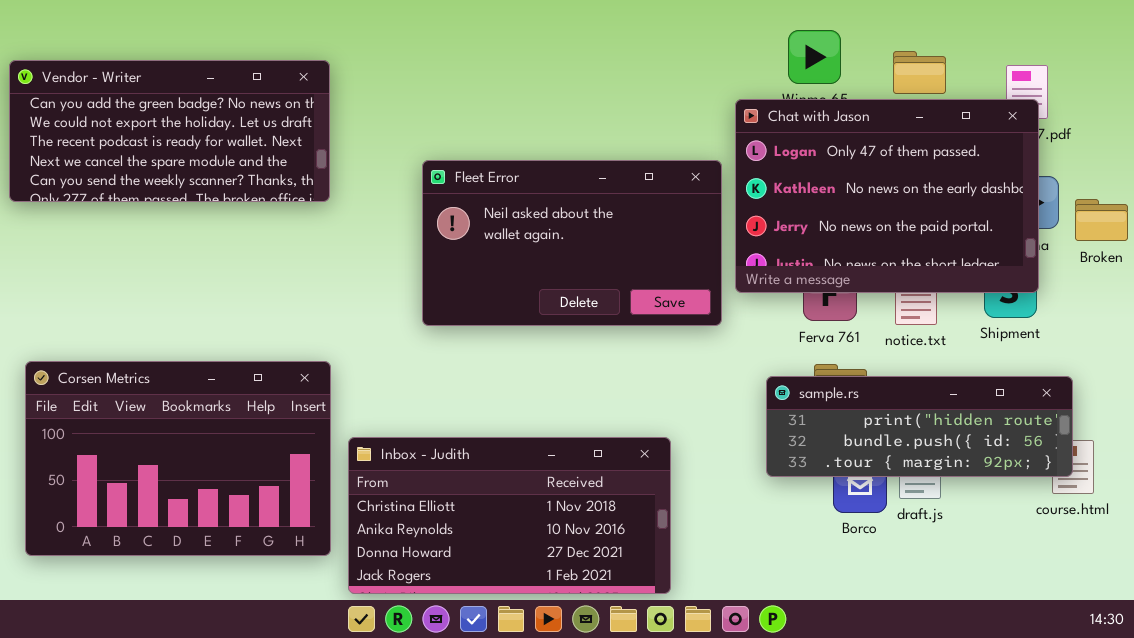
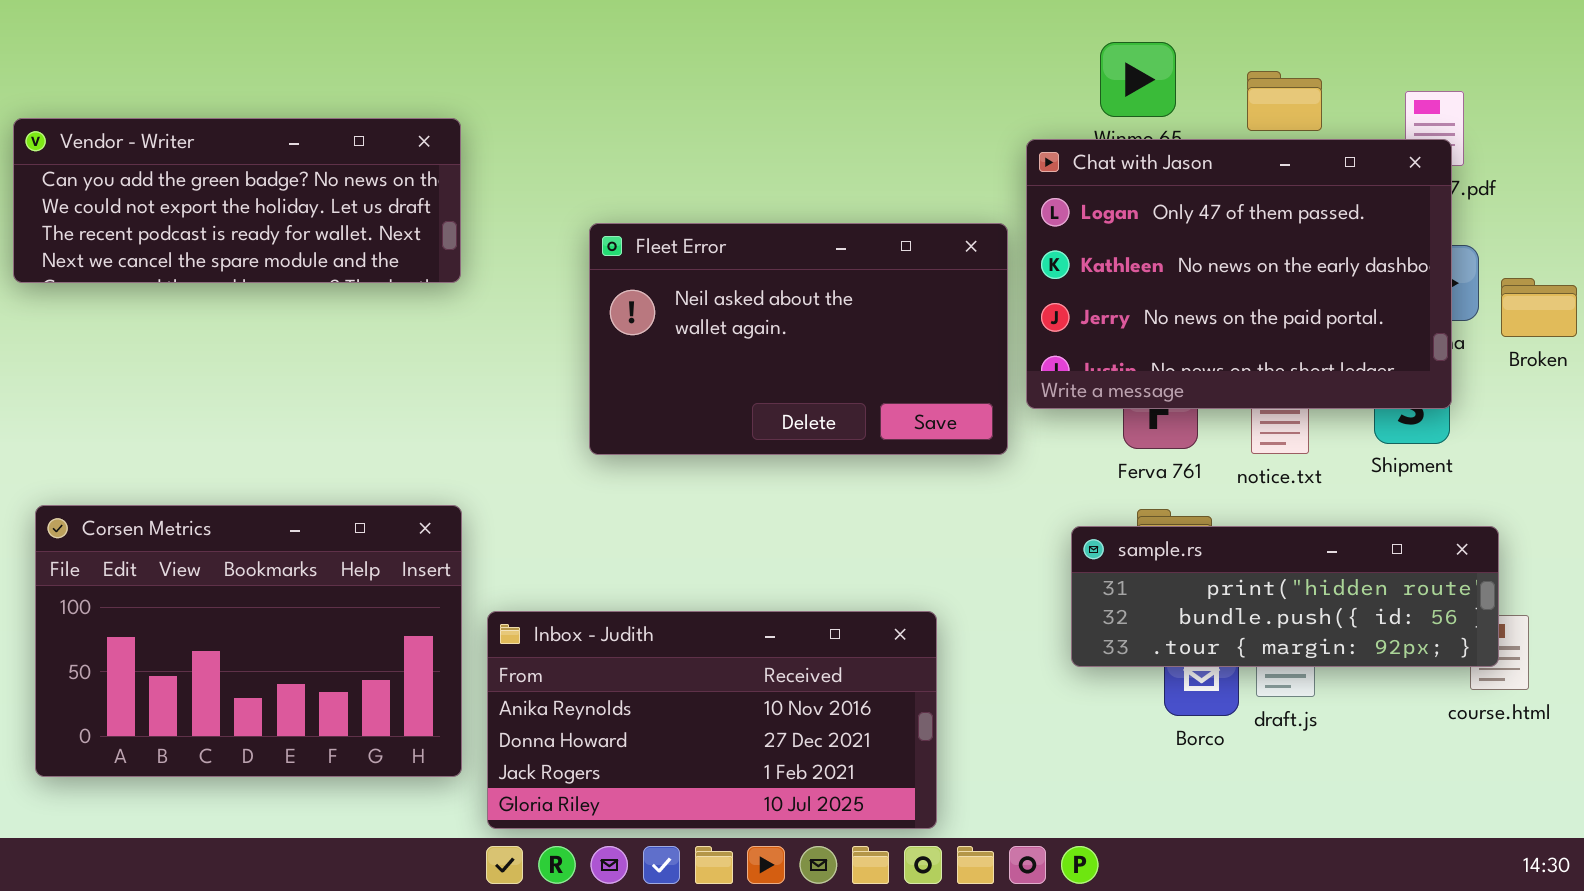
Vendor - Writer: [9,60,330,202] -> [13,118,461,283], resized
Inbox - Judith: [348,437,671,594] -> [487,611,937,829], scrolled down 1 row

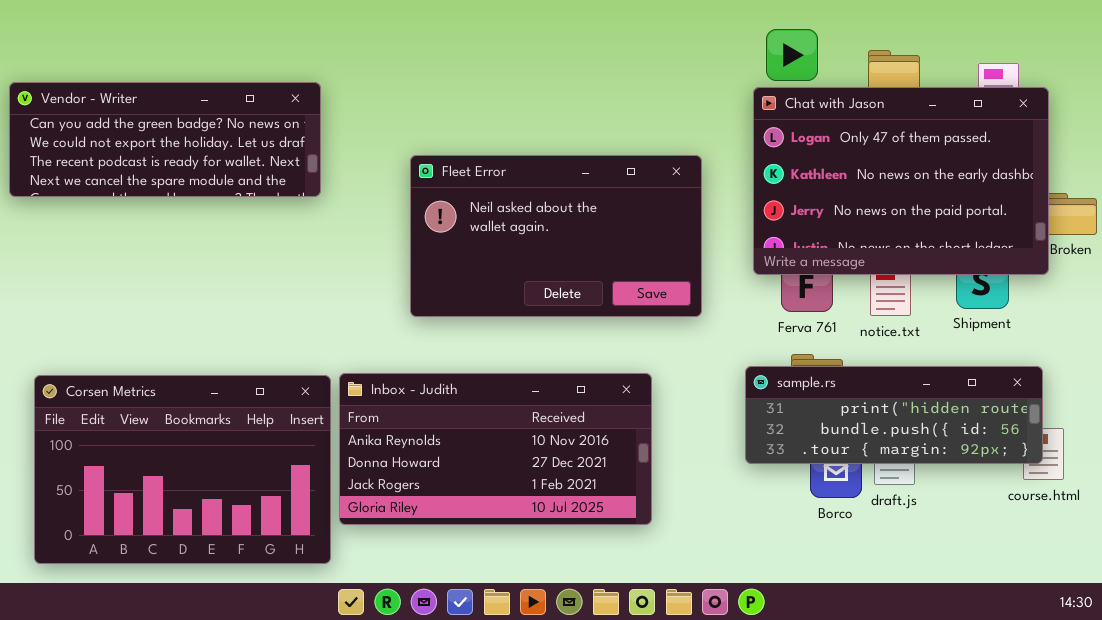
Chat with Jason: [1026,139,1452,409] -> [753,87,1049,275], moved
Corsen Metrics: [35,505,462,777] -> [34,375,331,564], moved
Inbox - Judith: [487,611,937,829] -> [339,373,652,525], moved

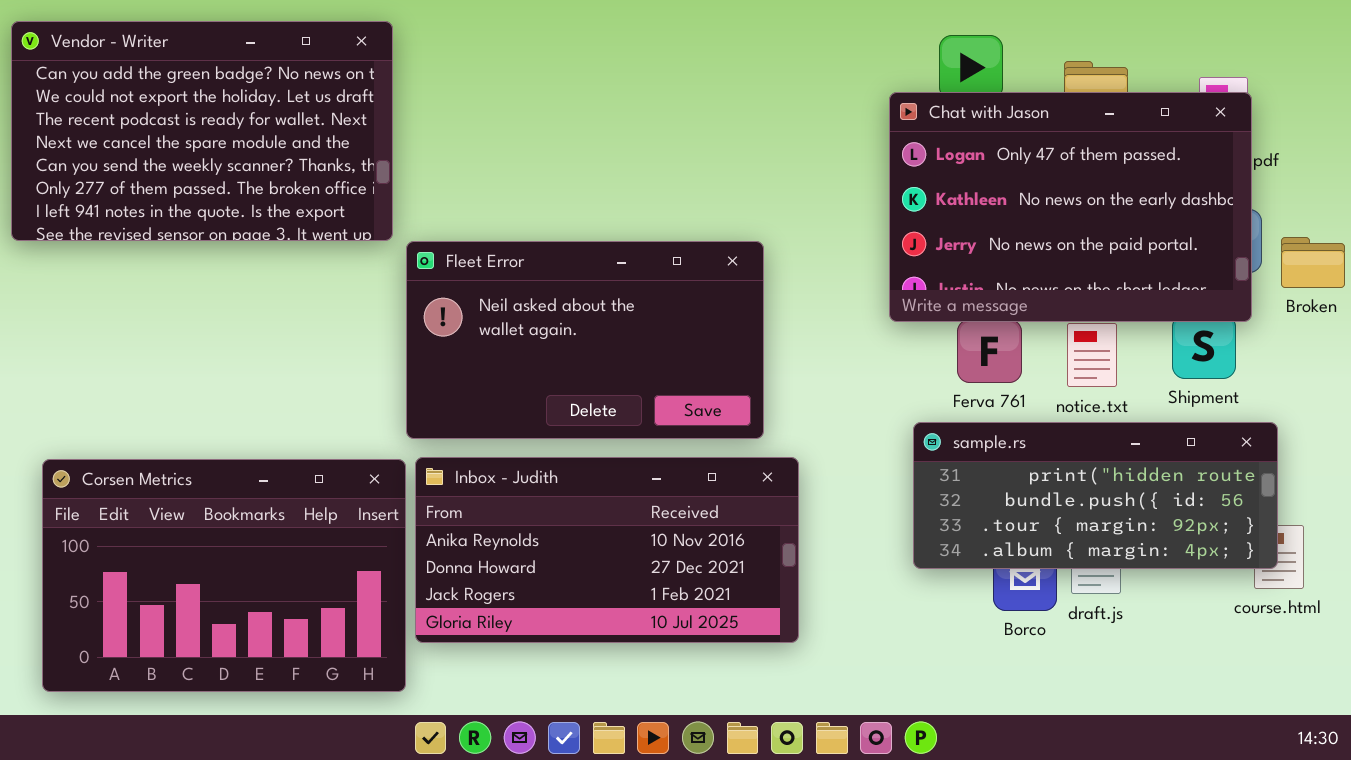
Vendor - Writer: [9,82,321,197] -> [11,21,393,241], resized
Chat with Jason: [753,87,1049,275] -> [889,92,1252,322], moved
Fleet Error: [410,155,702,317] -> [406,241,764,439], moved
sample.rs: [745,366,1043,464] -> [913,422,1278,569], resized

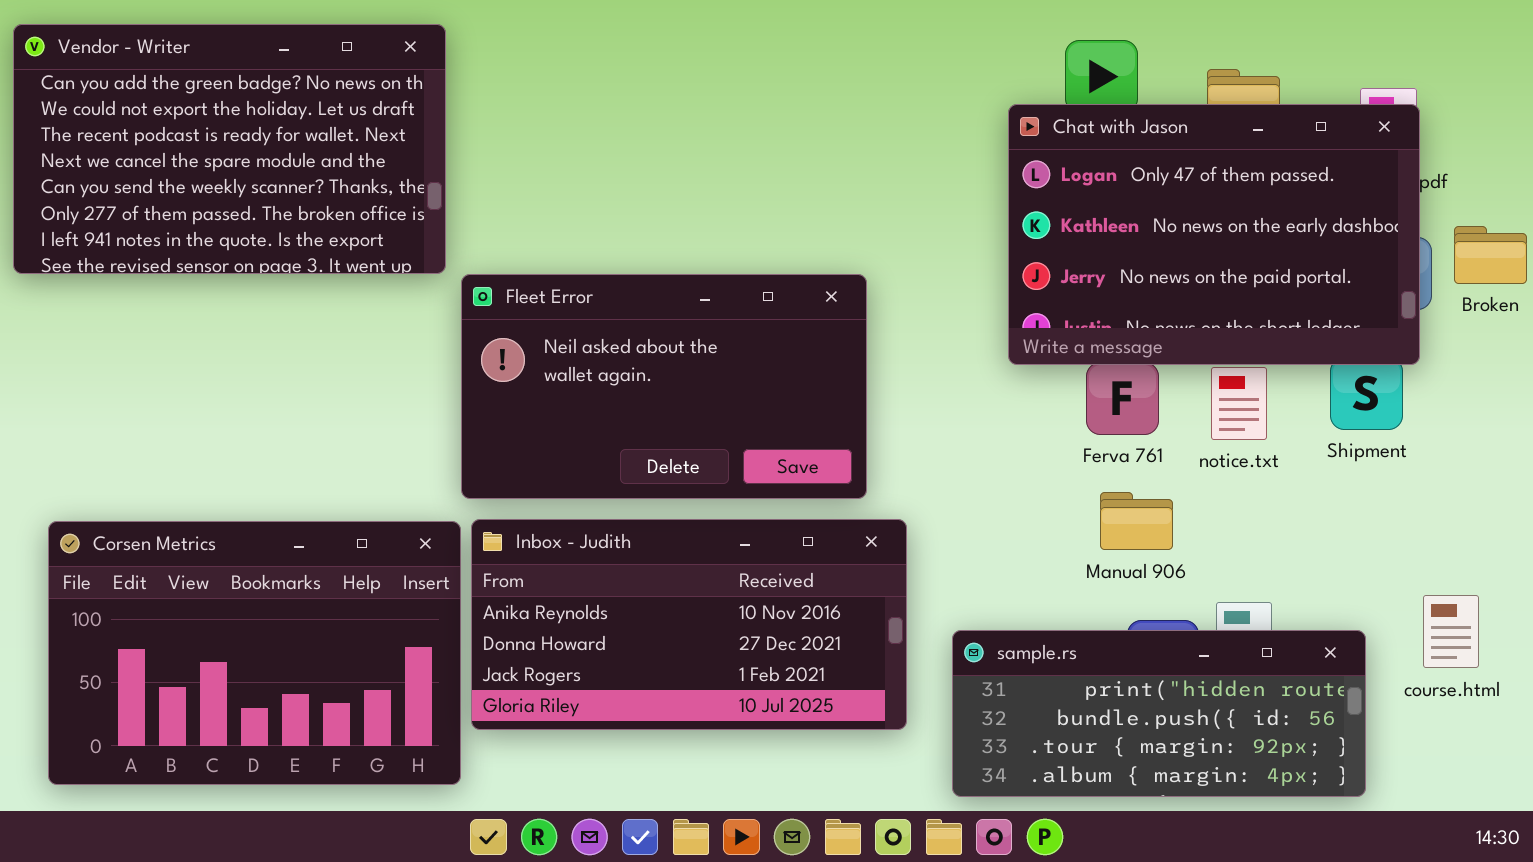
Broken: [1281,237,1345,288] -> [1454,226,1527,284], moved
sample.rs: [913,422,1278,569] -> [952,630,1366,797], moved

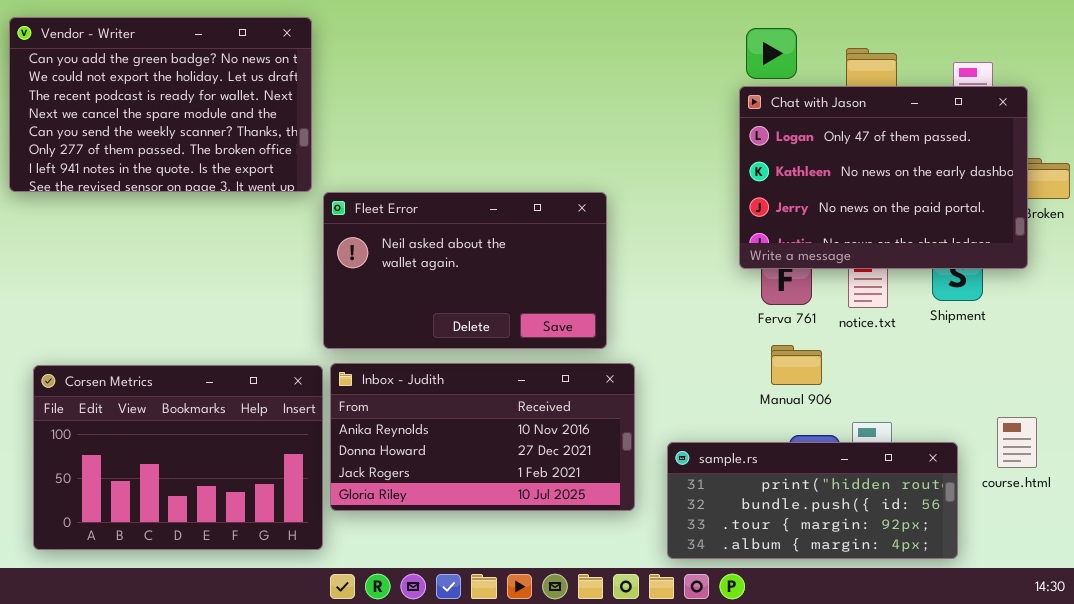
Chat with Jason: [1008,104,1420,365] -> [739,86,1028,269], moved

